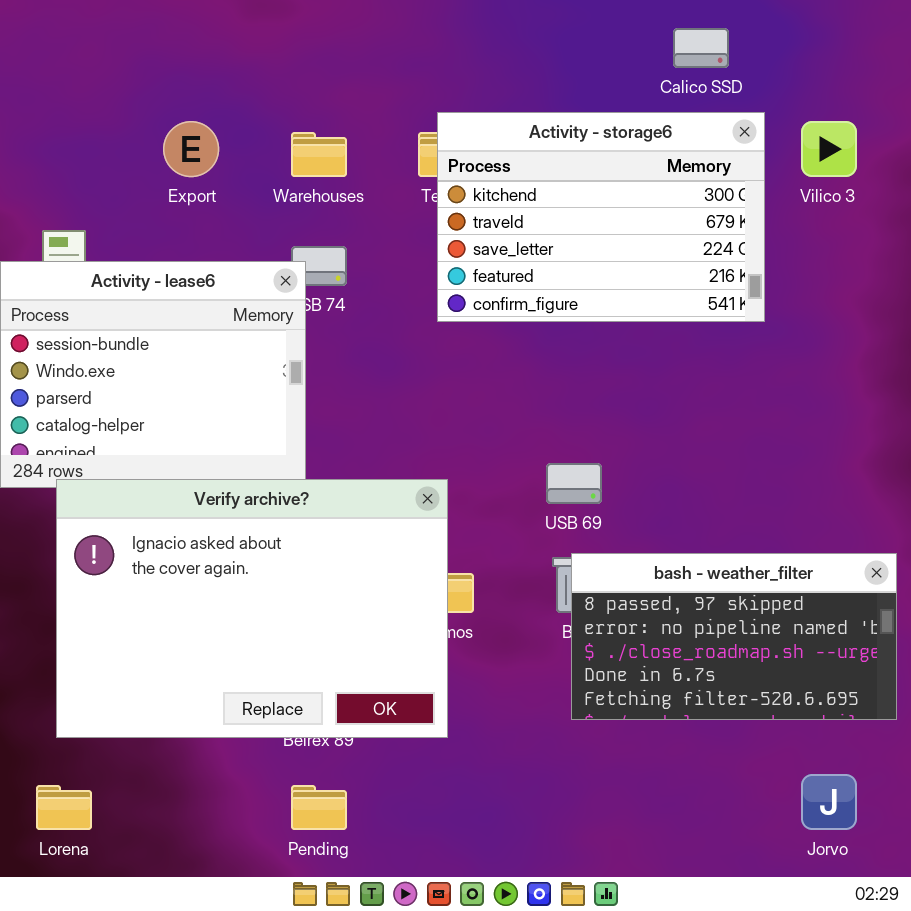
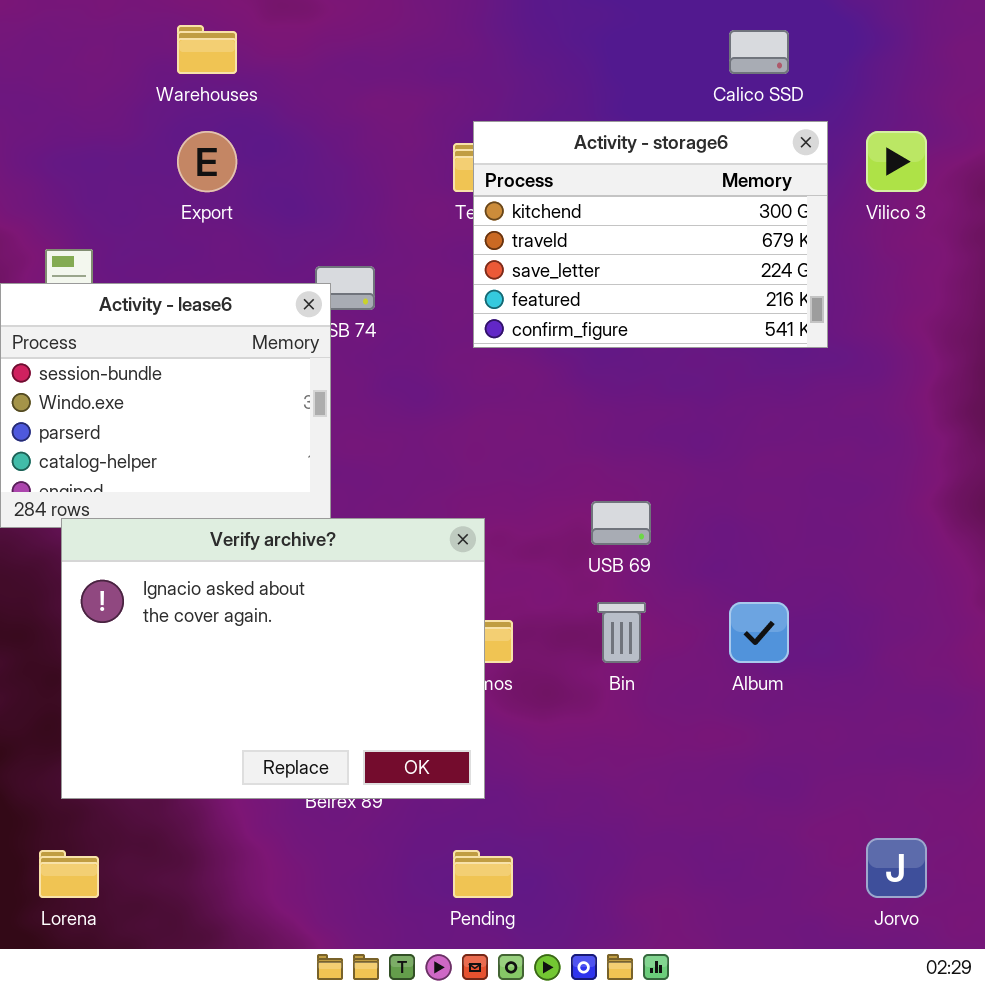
Warehouses: [291,132,347,177] -> [177,25,237,74], moved
bash - weather_filter: [571,553,897,720] -> none, closed
Pending: [291,785,347,830] -> [453,850,513,898], moved

